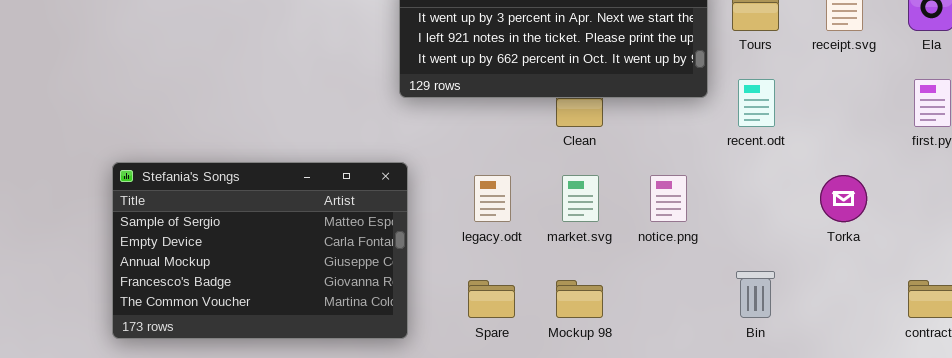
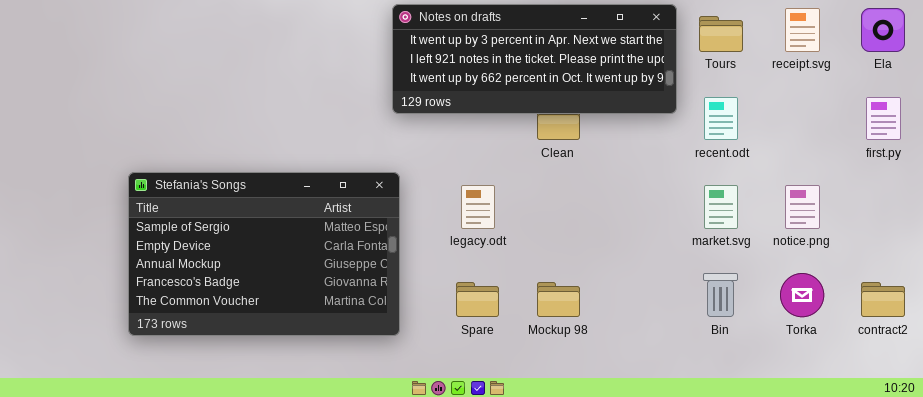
market.svg: [562,175,599,222] -> [704,185,738,229], moved
notice.png: [650,175,687,222] -> [785,185,820,229], moved
Torka: [820,175,867,222] -> [780,273,824,317], moved

